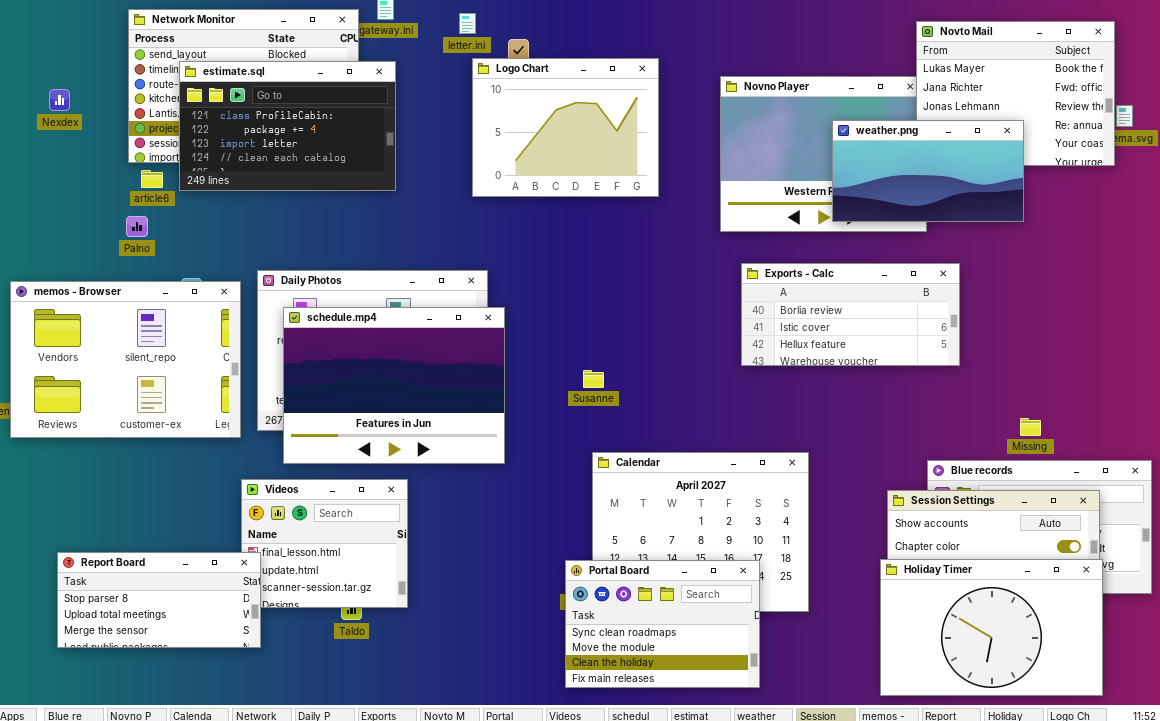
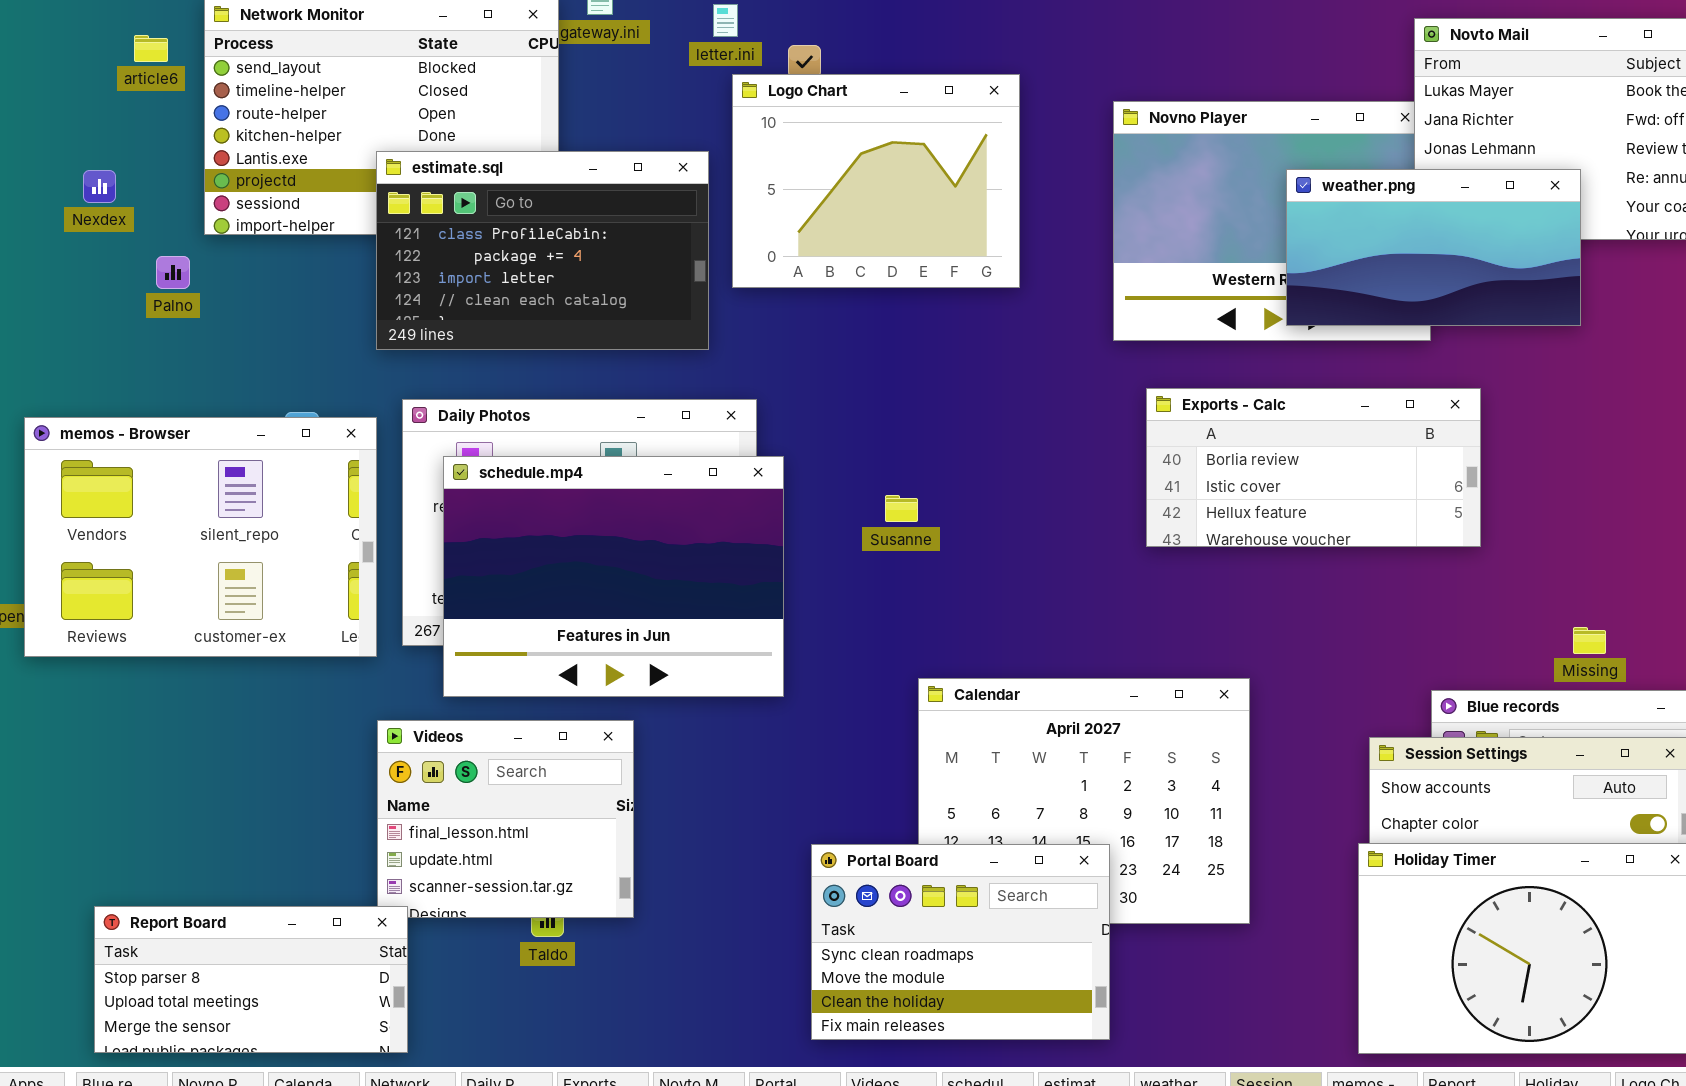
estimate.sql: [179,61,396,191] -> [376,151,709,350], moved
Nexdex: [49,89,70,111] -> [83,170,116,203], moved
article6: [141,170,163,188] -> [134,35,168,62], moved
Palno: [126,216,148,237] -> [156,256,190,289], moved
Susanne: [583,370,604,388] -> [885,495,918,522], moved
Report Board: [57,552,261,648] -> [94,906,408,1053], moved
Portal Board: [565,560,760,688] -> [811,844,1110,1040], moved

